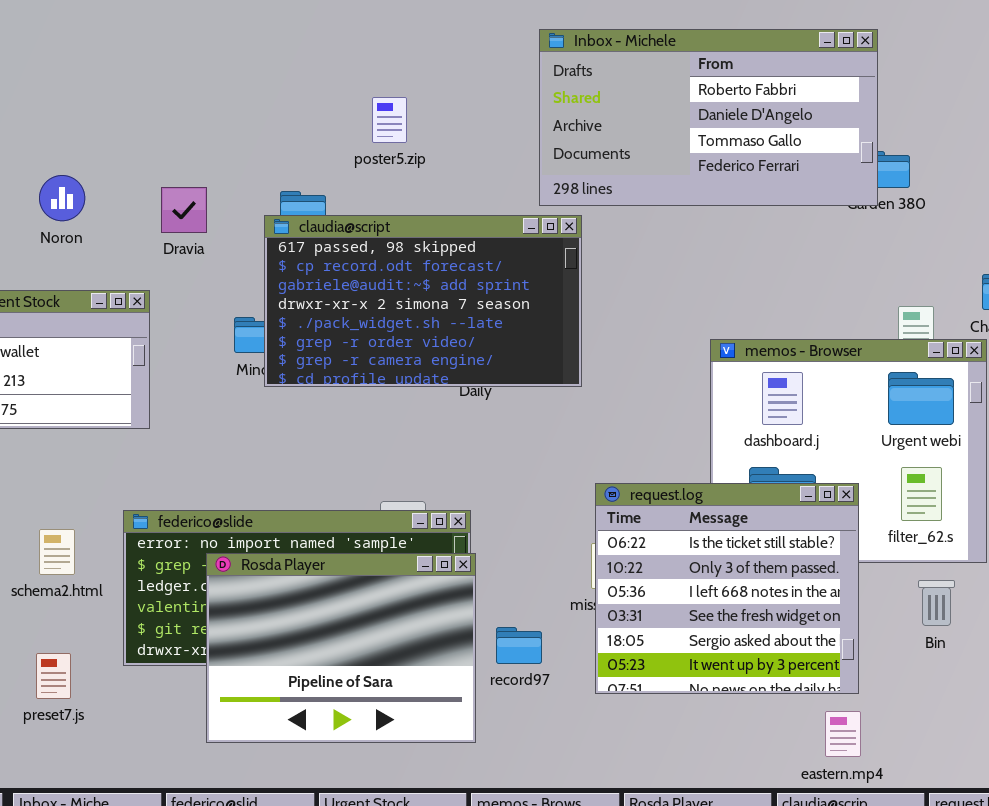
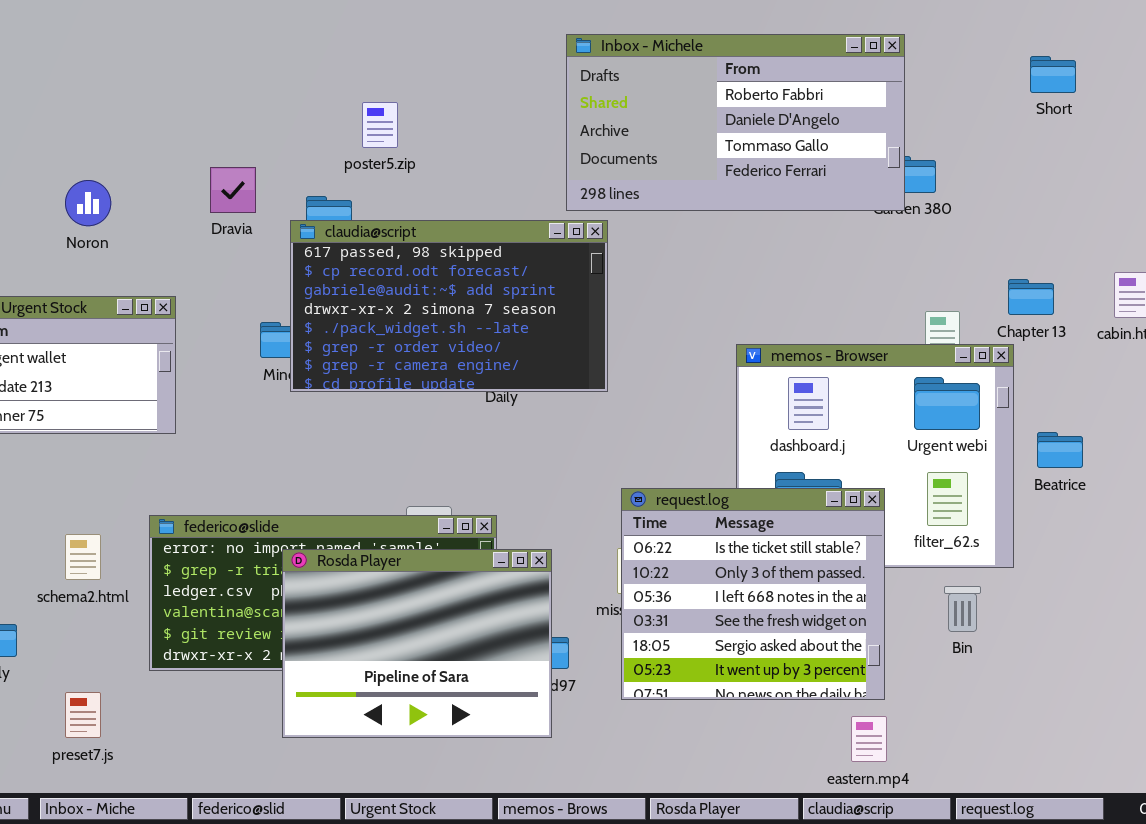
poster5.zip: [372,97,407,143] -> [362,102,398,148], moved
Dravia: [161,187,207,233] -> [210,167,256,213], moved
Rosda Player: [206,553,476,743] -> [282,549,552,738], moved
preset7.js: [36,653,71,699] -> [65,692,101,738], moved

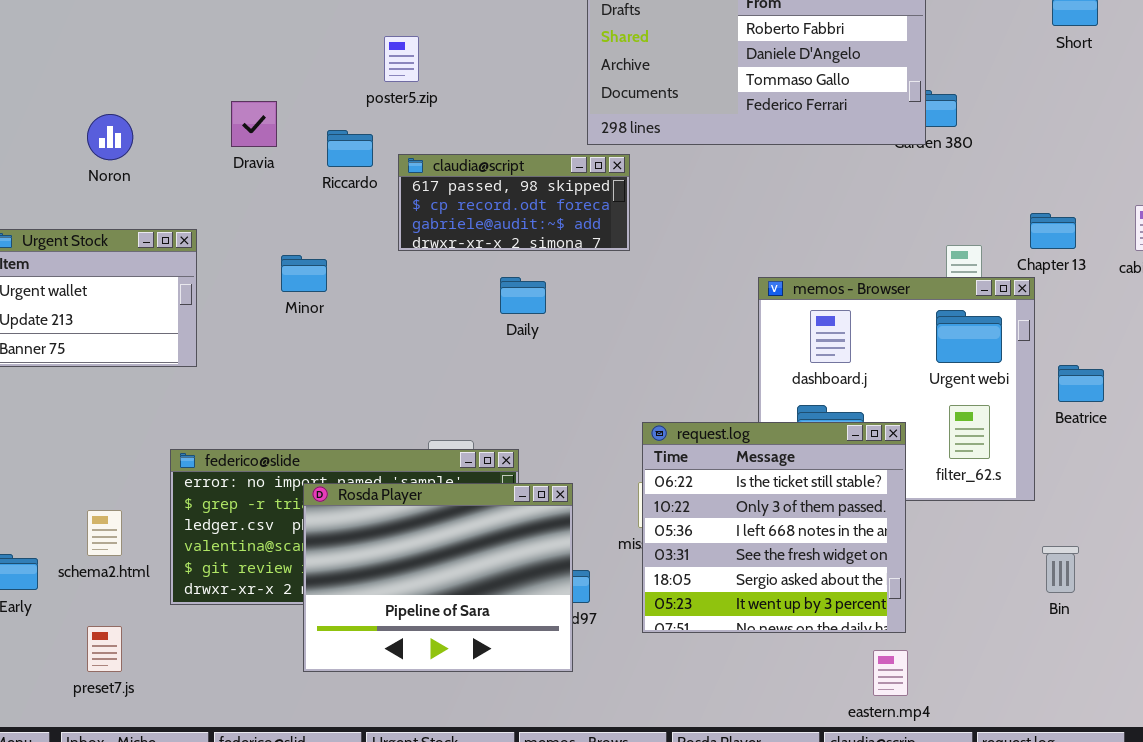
claudia@script: [290,220,608,392] -> [398,154,630,251], resized
schema2.html: [65,534,101,580] -> [87,510,122,556], moved
Bin: [944,586,981,632] -> [1042,546,1079,593], moved

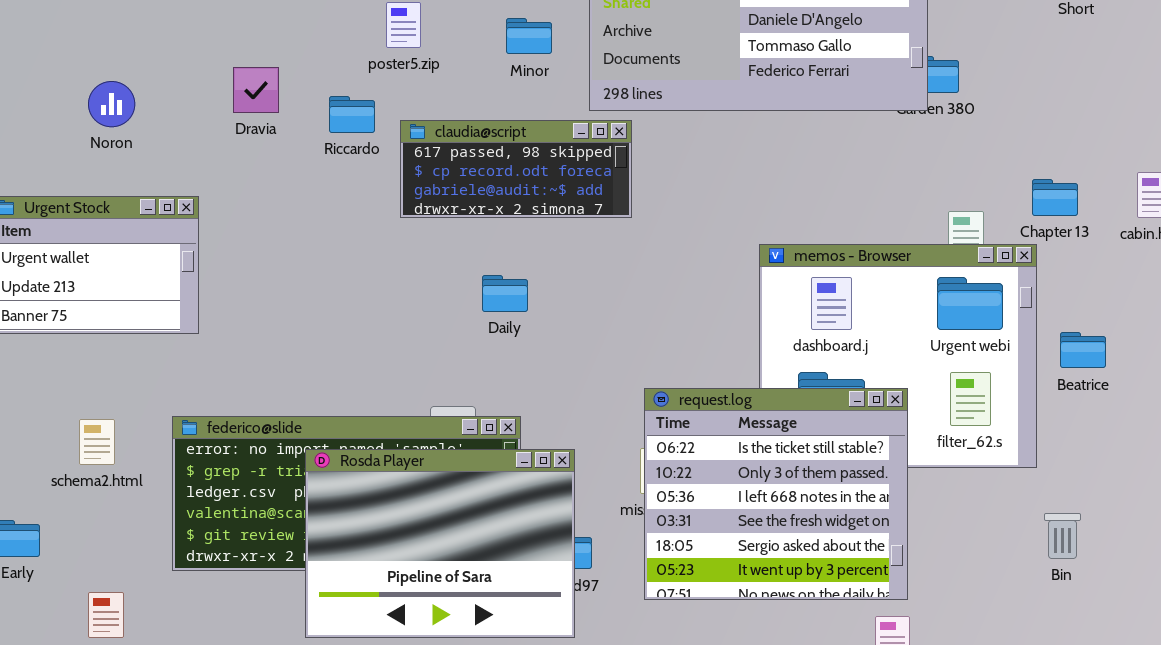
Minor: [281,255,327,292] -> [506,18,552,54], moved
Daily: [500,277,546,314] -> [482,275,528,312], moved
schema2.html: [87,510,122,556] -> [79,419,115,465], moved

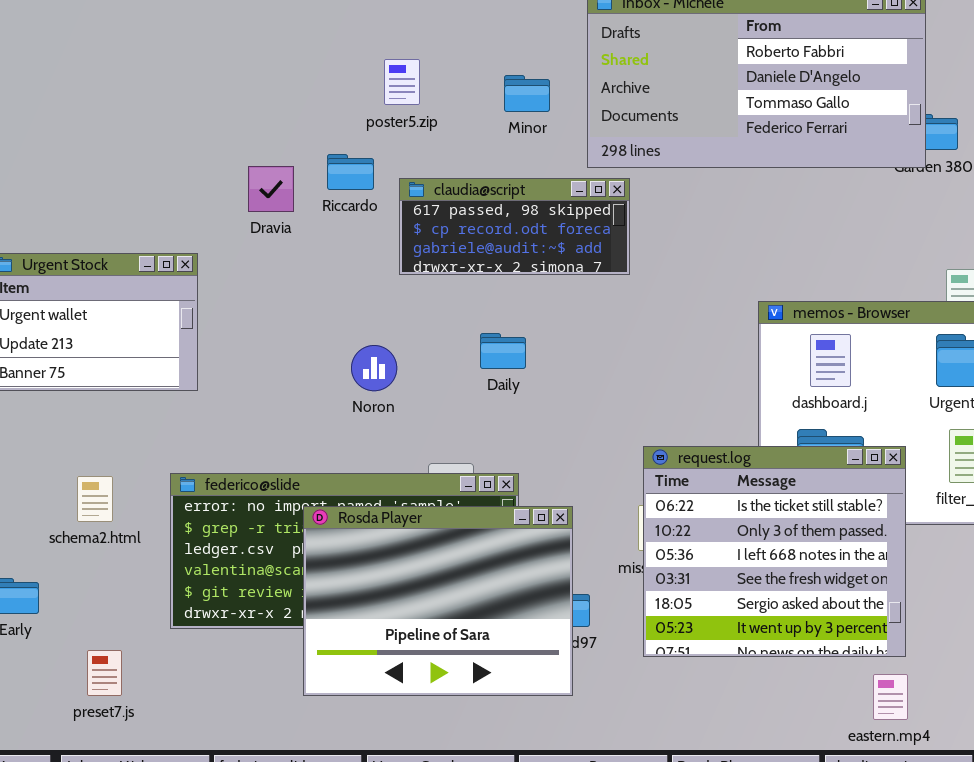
Dravia: [233,67,279,113] -> [248,166,294,212], moved
Noron: [88,81,135,127] -> [351,345,397,391], moved

